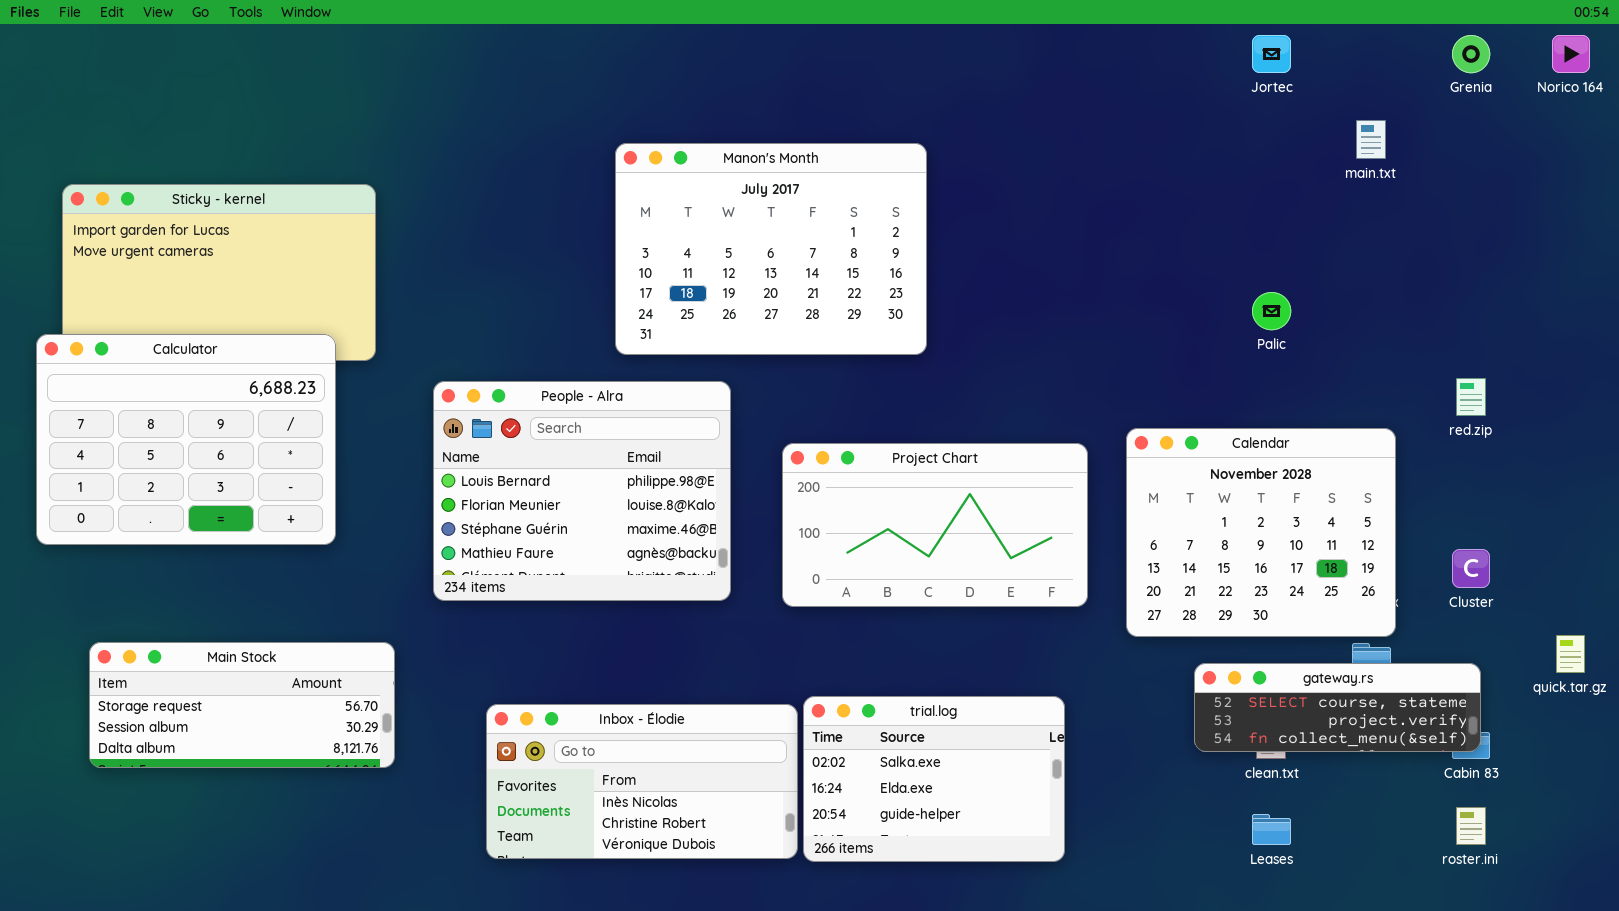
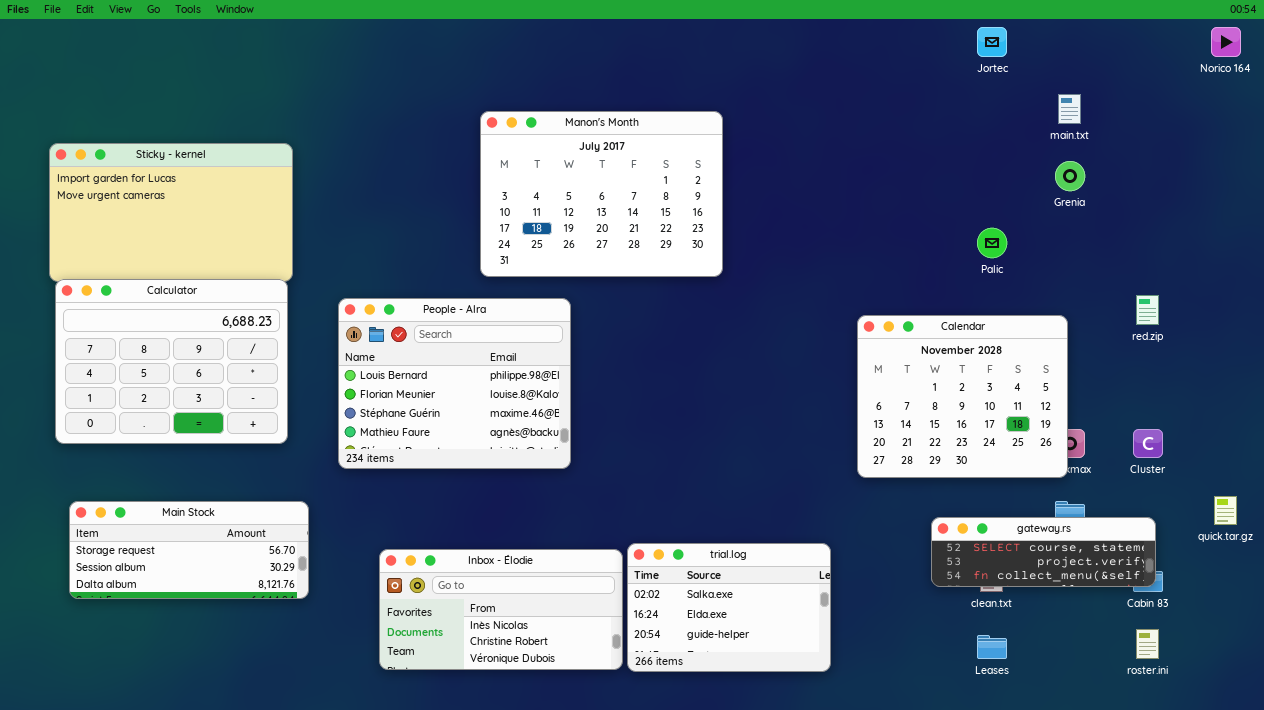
Grenia: [1452,35,1490,73] -> [1055,161,1085,191], moved
Calculator: [36,334,336,545] -> [55,279,288,444], moved
Calendar: [1126,428,1396,637] -> [857,315,1068,478], moved
Project Chart: [782,443,1088,607] -> none, closed

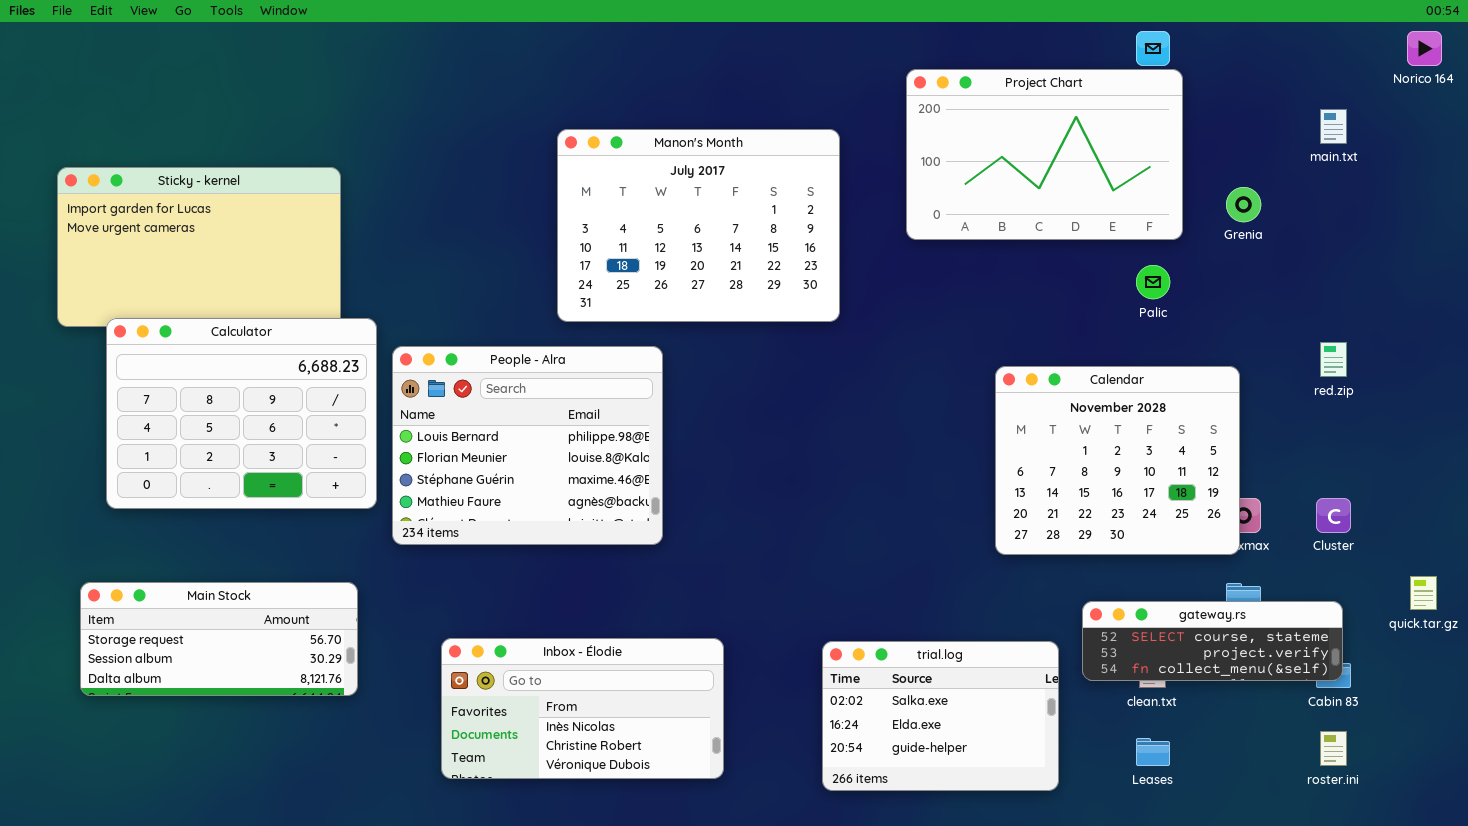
Project Chart: none -> [906,69,1183,240], opened
main.txt: [1058,94,1081,124] -> [1320,109,1347,144], moved
Calculator: [55,279,288,444] -> [106,318,377,509], moved
trial.log: [627,543,831,672] -> [822,641,1059,791], moved

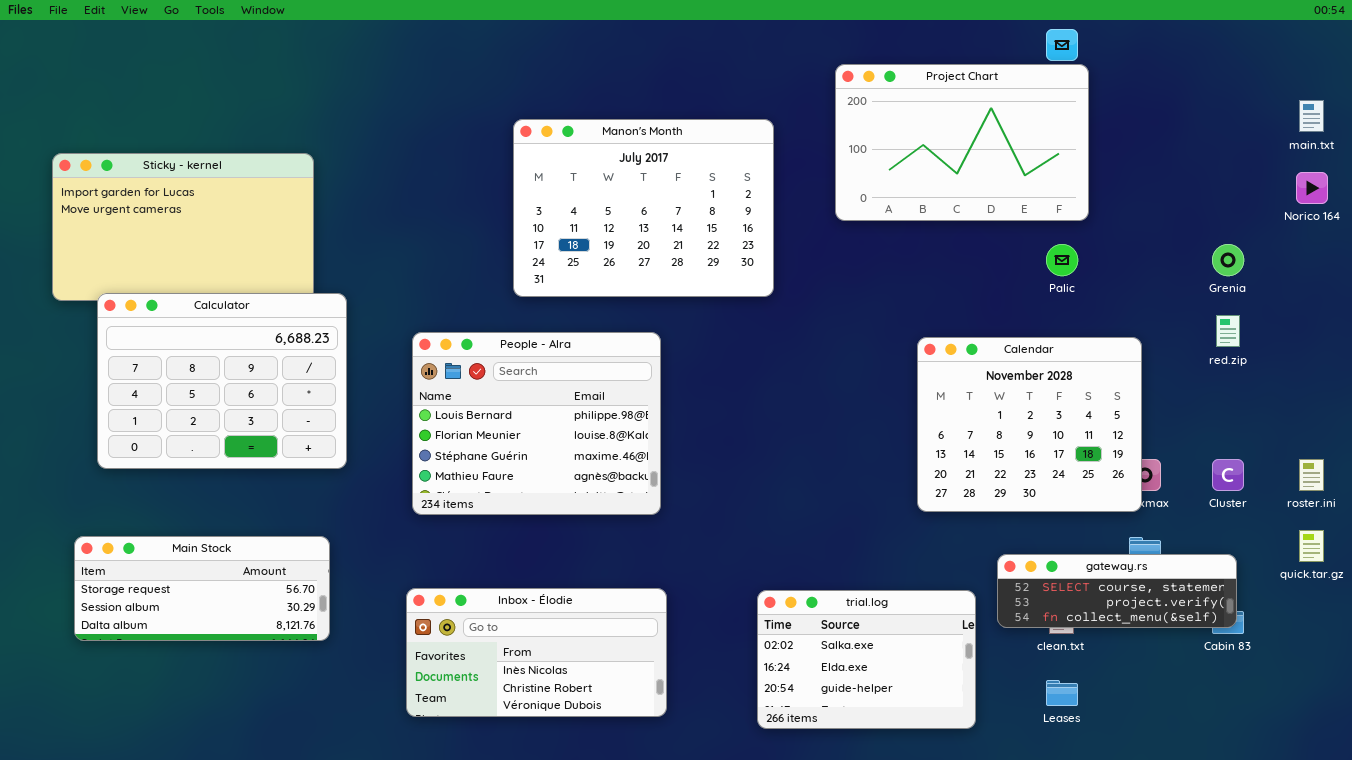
Norico 164: [1407,31,1442,66] -> [1296,172,1328,204], moved
main.txt: [1320,109,1347,144] -> [1299,100,1324,132], moved
Grenia: [1226,187,1261,222] -> [1212,244,1244,276], moved
People - Alra: [392,346,663,545] -> [412,332,661,515], moved
roster.ini: [1320,731,1347,766] -> [1299,459,1324,491], moved

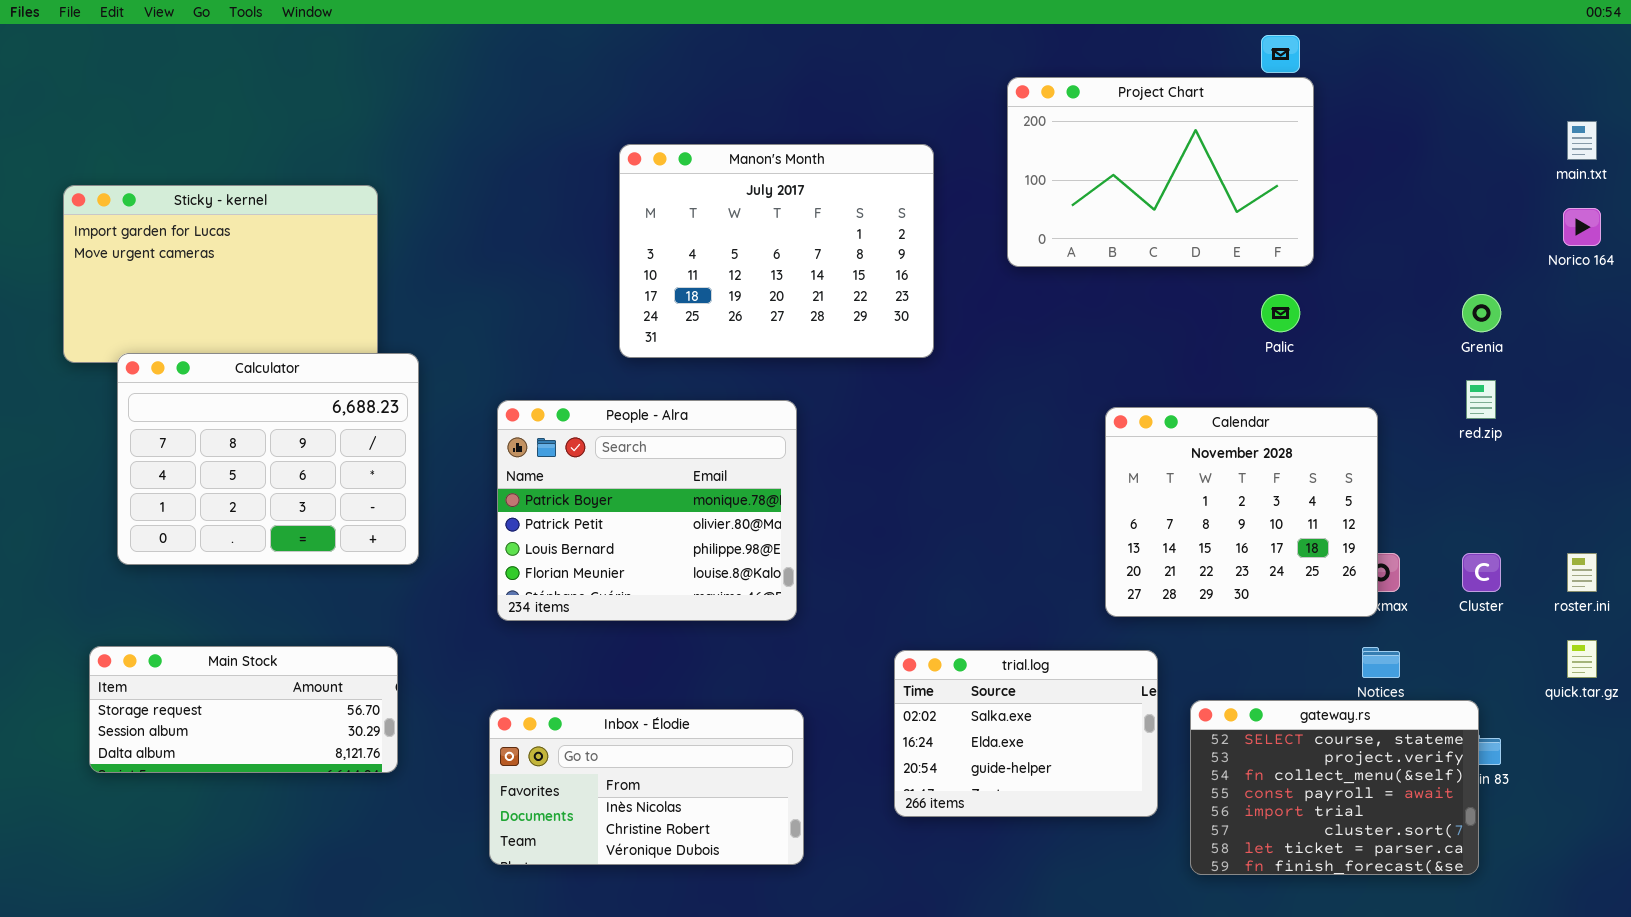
People - Alra: [412,332,661,515] -> [497,400,797,621], scrolled up 2 rows
gateway.rs: [997,554,1237,628] -> [1190,700,1479,875], moved, resized
trial.log: [757,590,976,729] -> [894,650,1158,817], moved

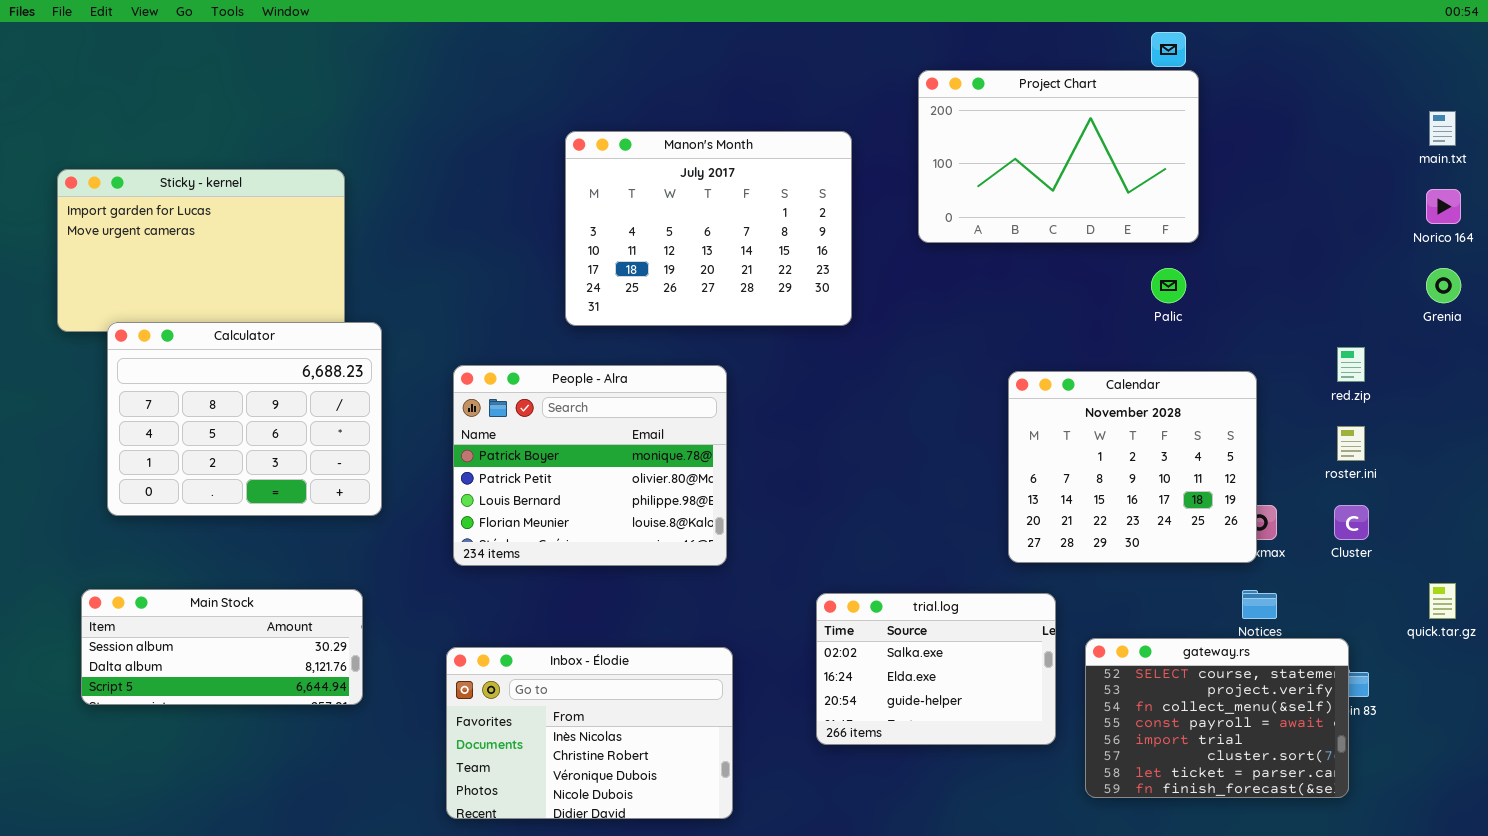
Grenia: [1462,294,1501,332] -> [1426,268,1461,303], moved
roster.ini: [1567,553,1597,592] -> [1337,426,1365,461], moved
Main Stock: [89,646,398,773] -> [81,589,363,705], scrolled down 1 row
Inbox - Élodie: [489,709,804,865] -> [446,647,733,819], resized

